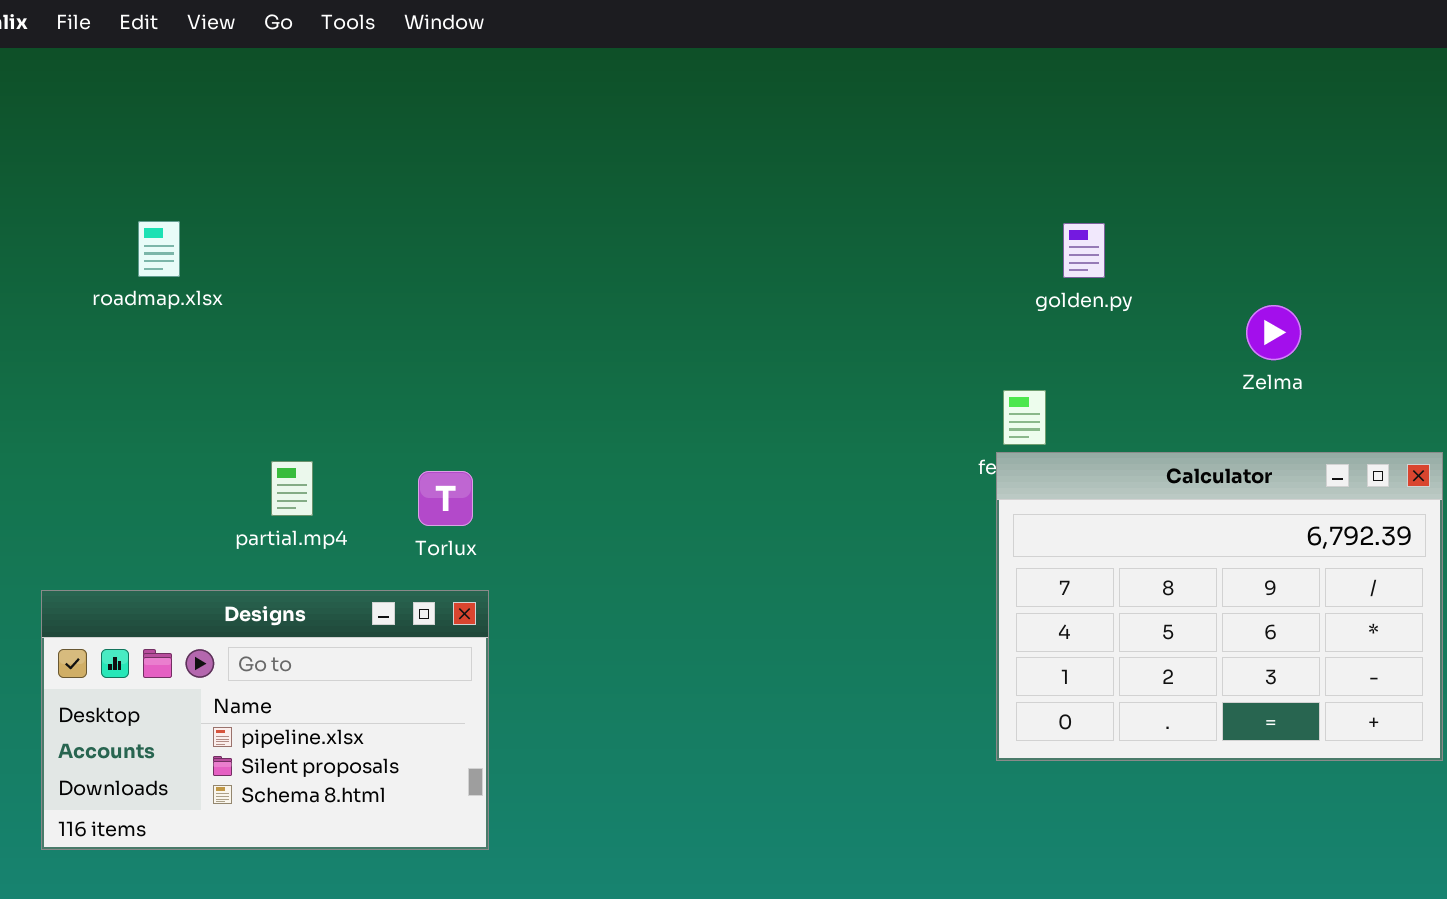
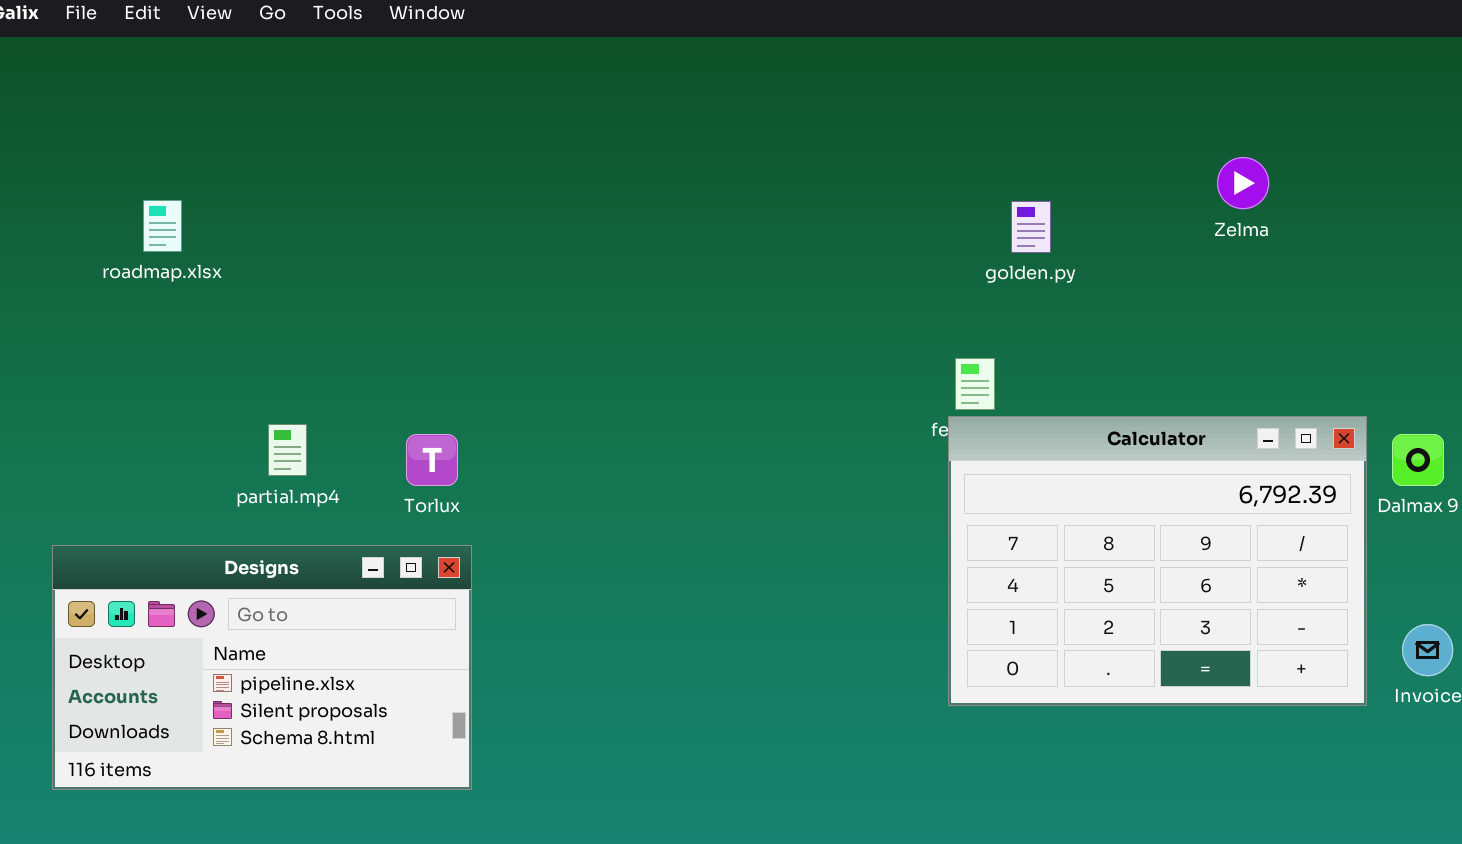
Zelma: [1246,305,1301,360] -> [1217,157,1269,209], moved

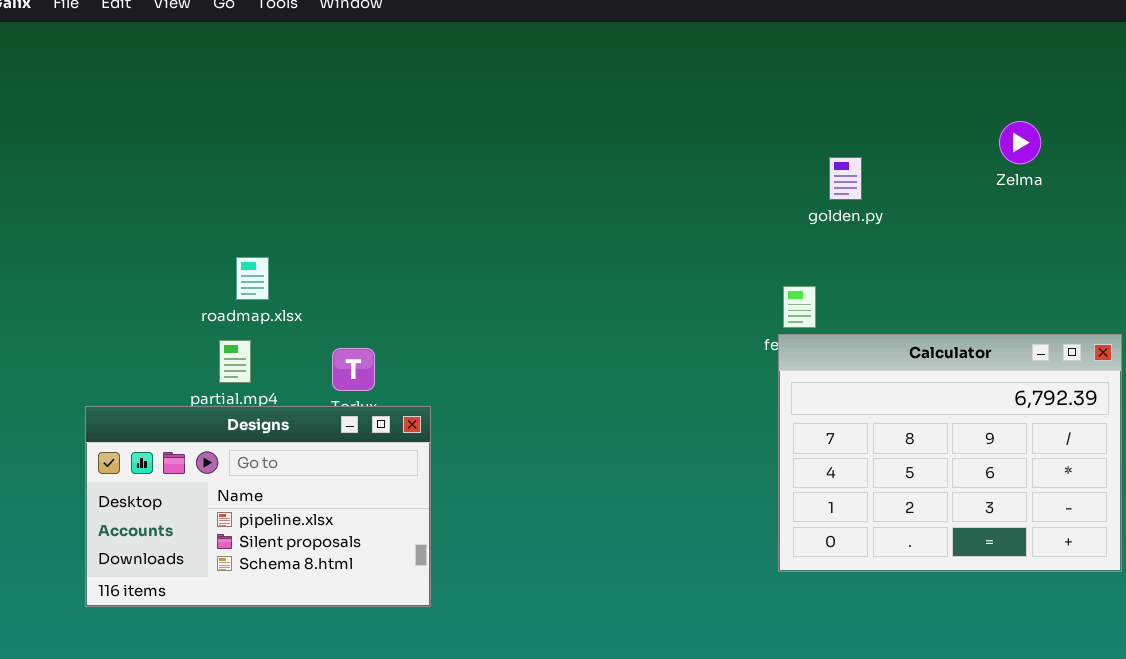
roadmap.xlsx: [143,200,182,252] -> [236,257,269,300], moved
Designs: [52,545,472,790] -> [85,406,431,607], moved

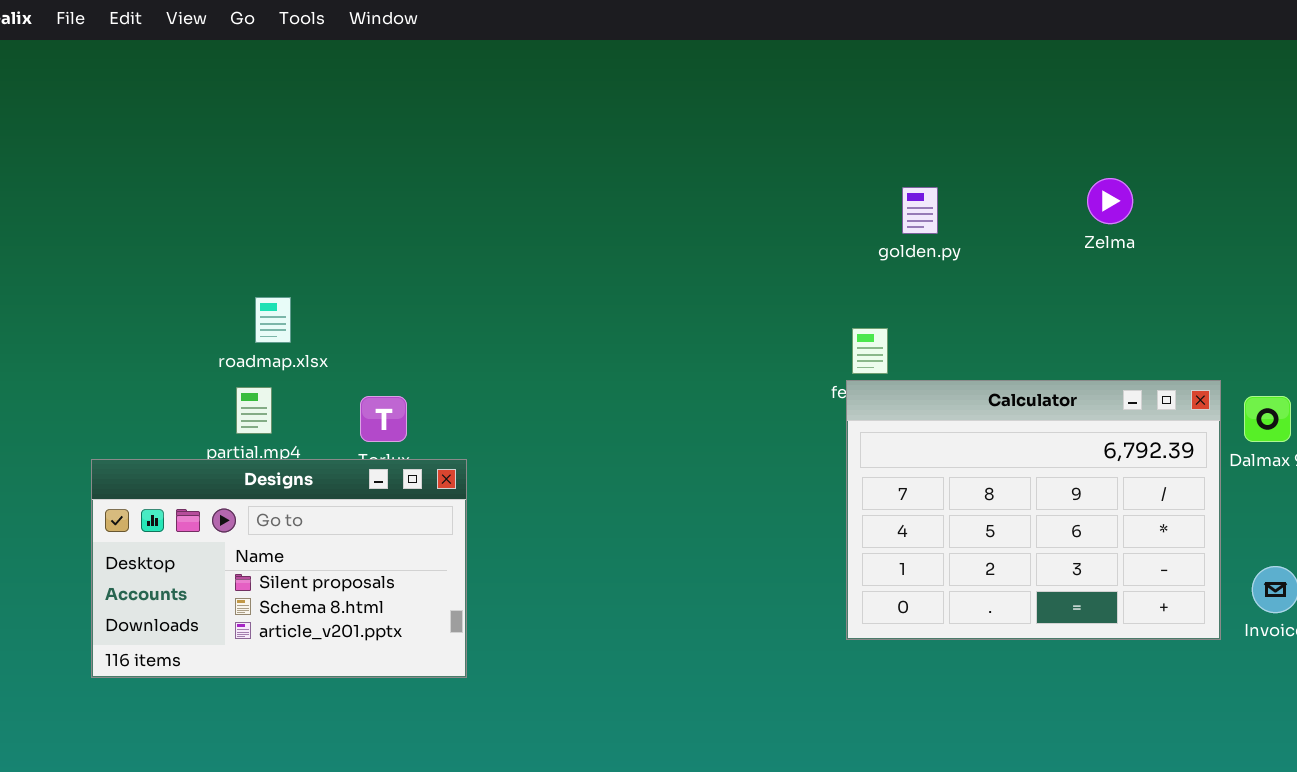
Zelma: [999,121,1041,164] -> [1087,178,1133,224], moved
Designs: [85,406,431,607] -> [91,459,467,678], scrolled down 1 row

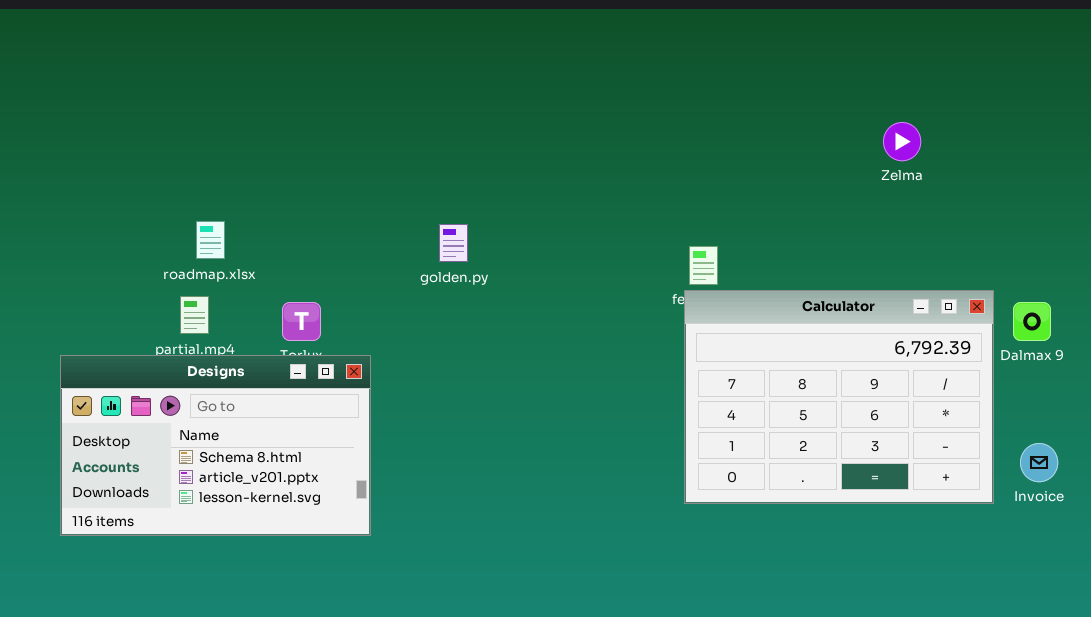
golden.py: [902,187,938,234] -> [439,224,468,262], moved
Designs: [91,459,467,678] -> [60,355,371,536], scrolled down 1 row

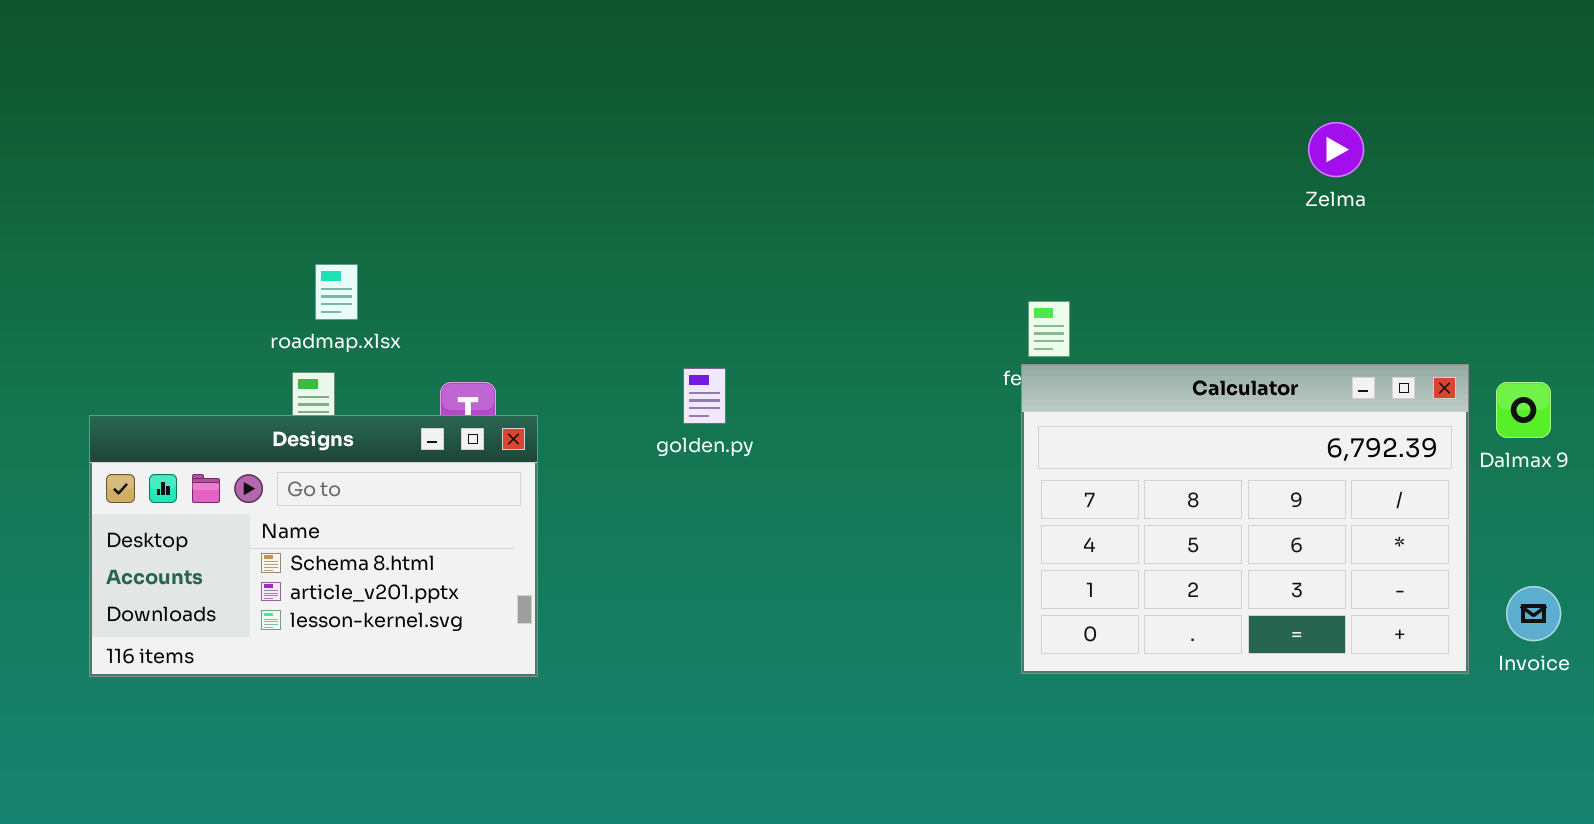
golden.py: [439,224,468,262] -> [683,368,726,424], moved
Designs: [60,355,371,536] -> [89,415,538,677], moved

